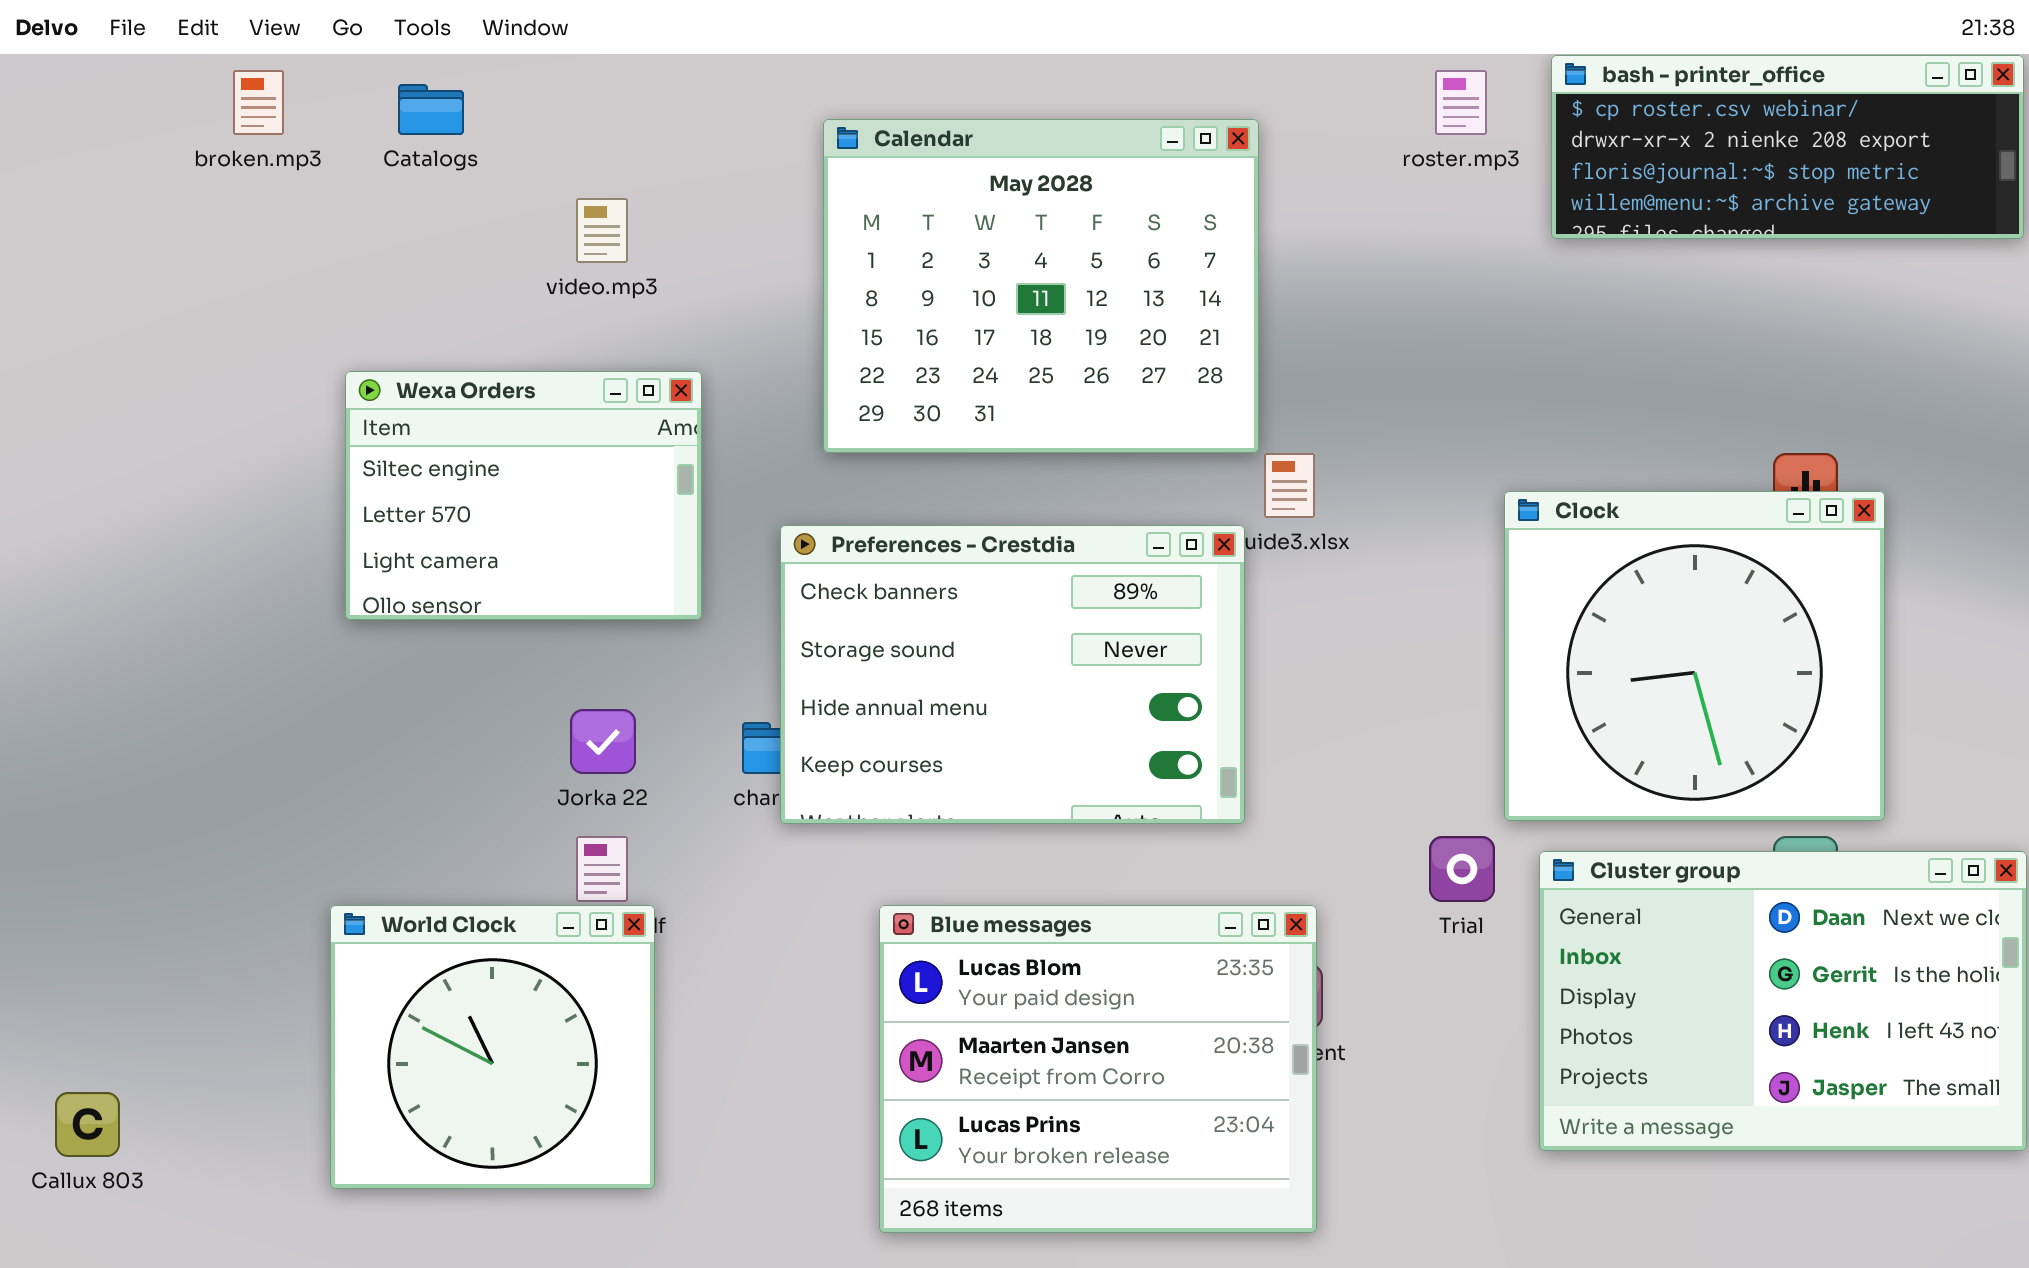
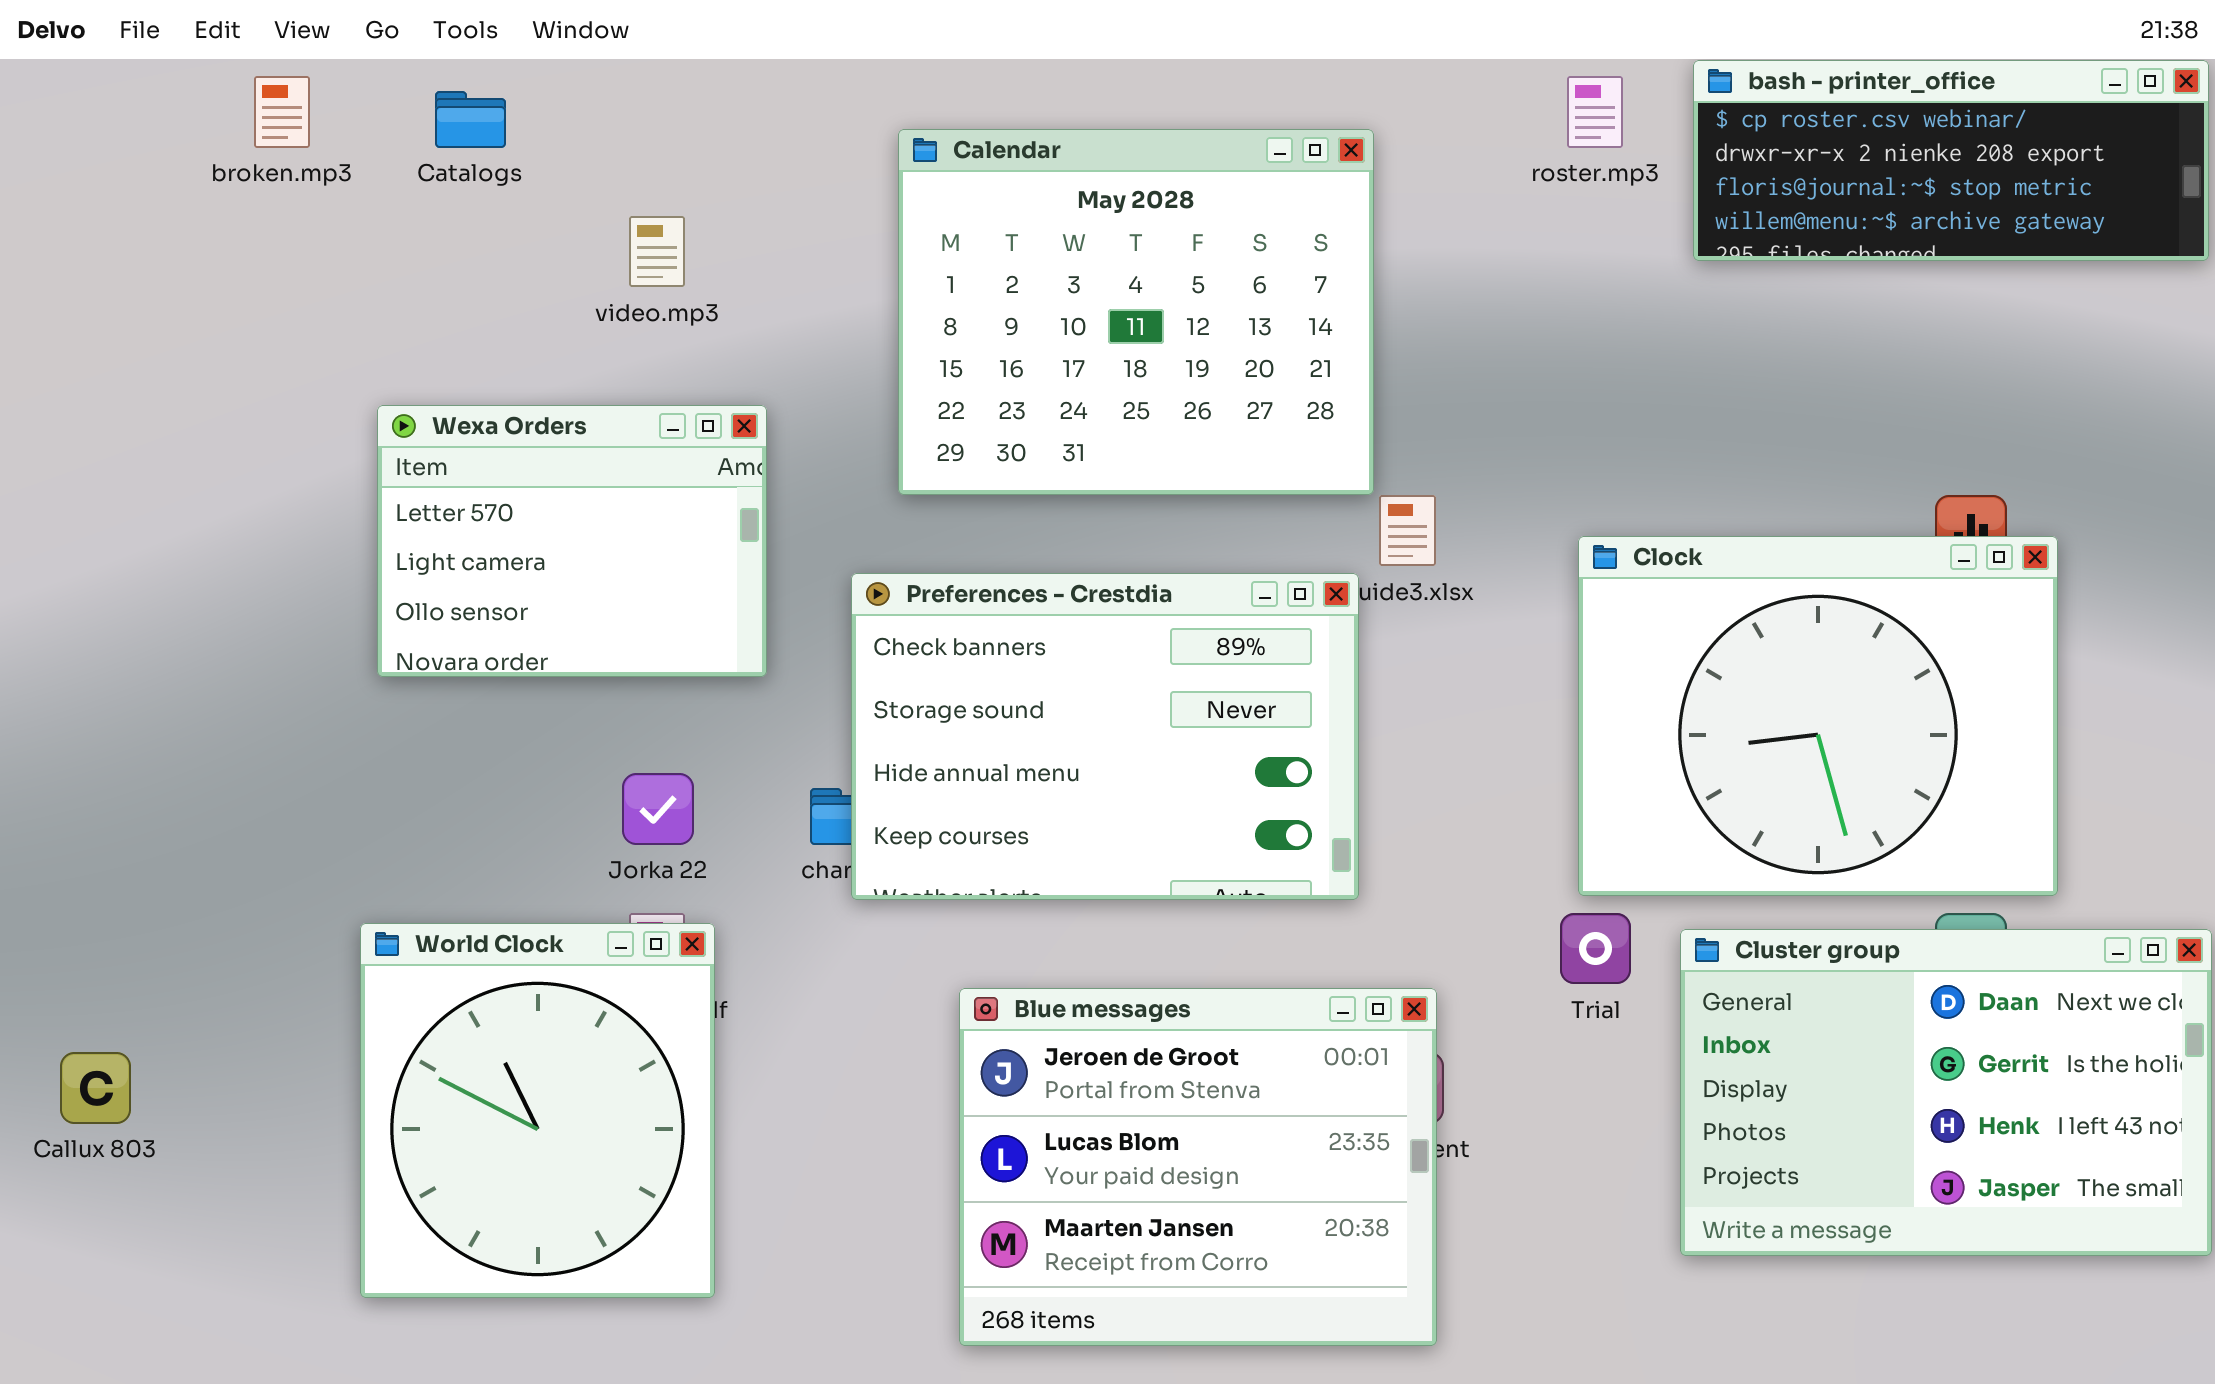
Wexa Orders: [345,371,702,620] -> [377,405,767,677], scrolled down 1 row
Clock: [1504,491,1885,821] -> [1578,536,2058,896], resized
World Clock: [330,905,655,1189] -> [360,923,715,1298], resized
Blue messages: [879,905,1317,1233] -> [959,988,1437,1346], scrolled up 1 row
Callux 803: [55,1092,120,1157] -> [60,1052,131,1124], moved

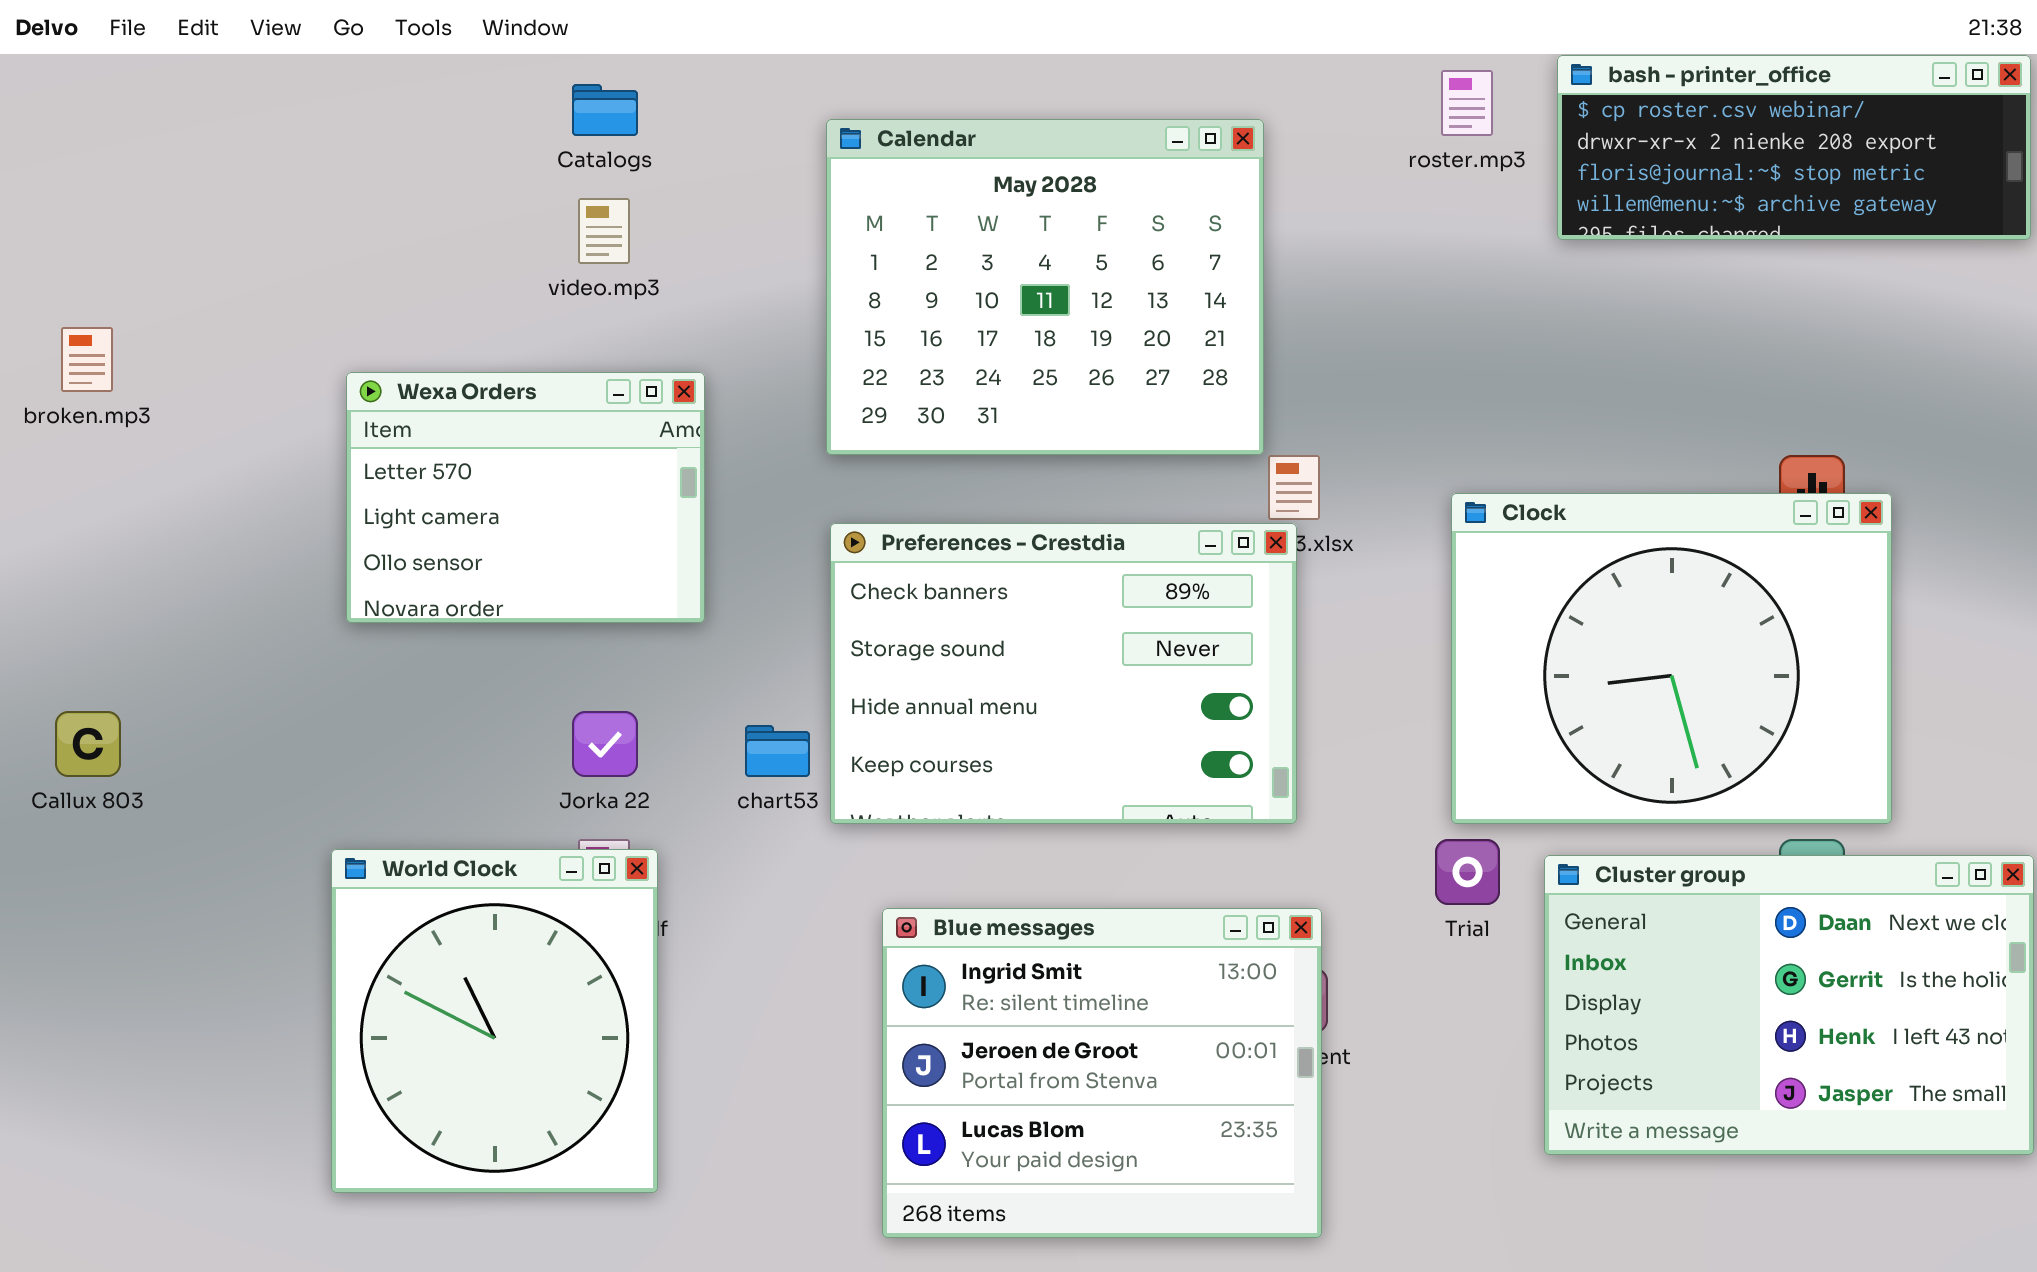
broken.mp3: [254,76,310,148] -> [61,327,113,392], moved
Catalogs: [435,91,506,148] -> [572,84,638,136], moved
Preferences - Crestdia: [851,573,1359,900] -> [830,523,1297,824], moved
Blue messages: [959,988,1437,1346] -> [882,908,1322,1238], scrolled up 1 row
Callux 803: [60,1052,131,1124] -> [55,711,121,777], moved

